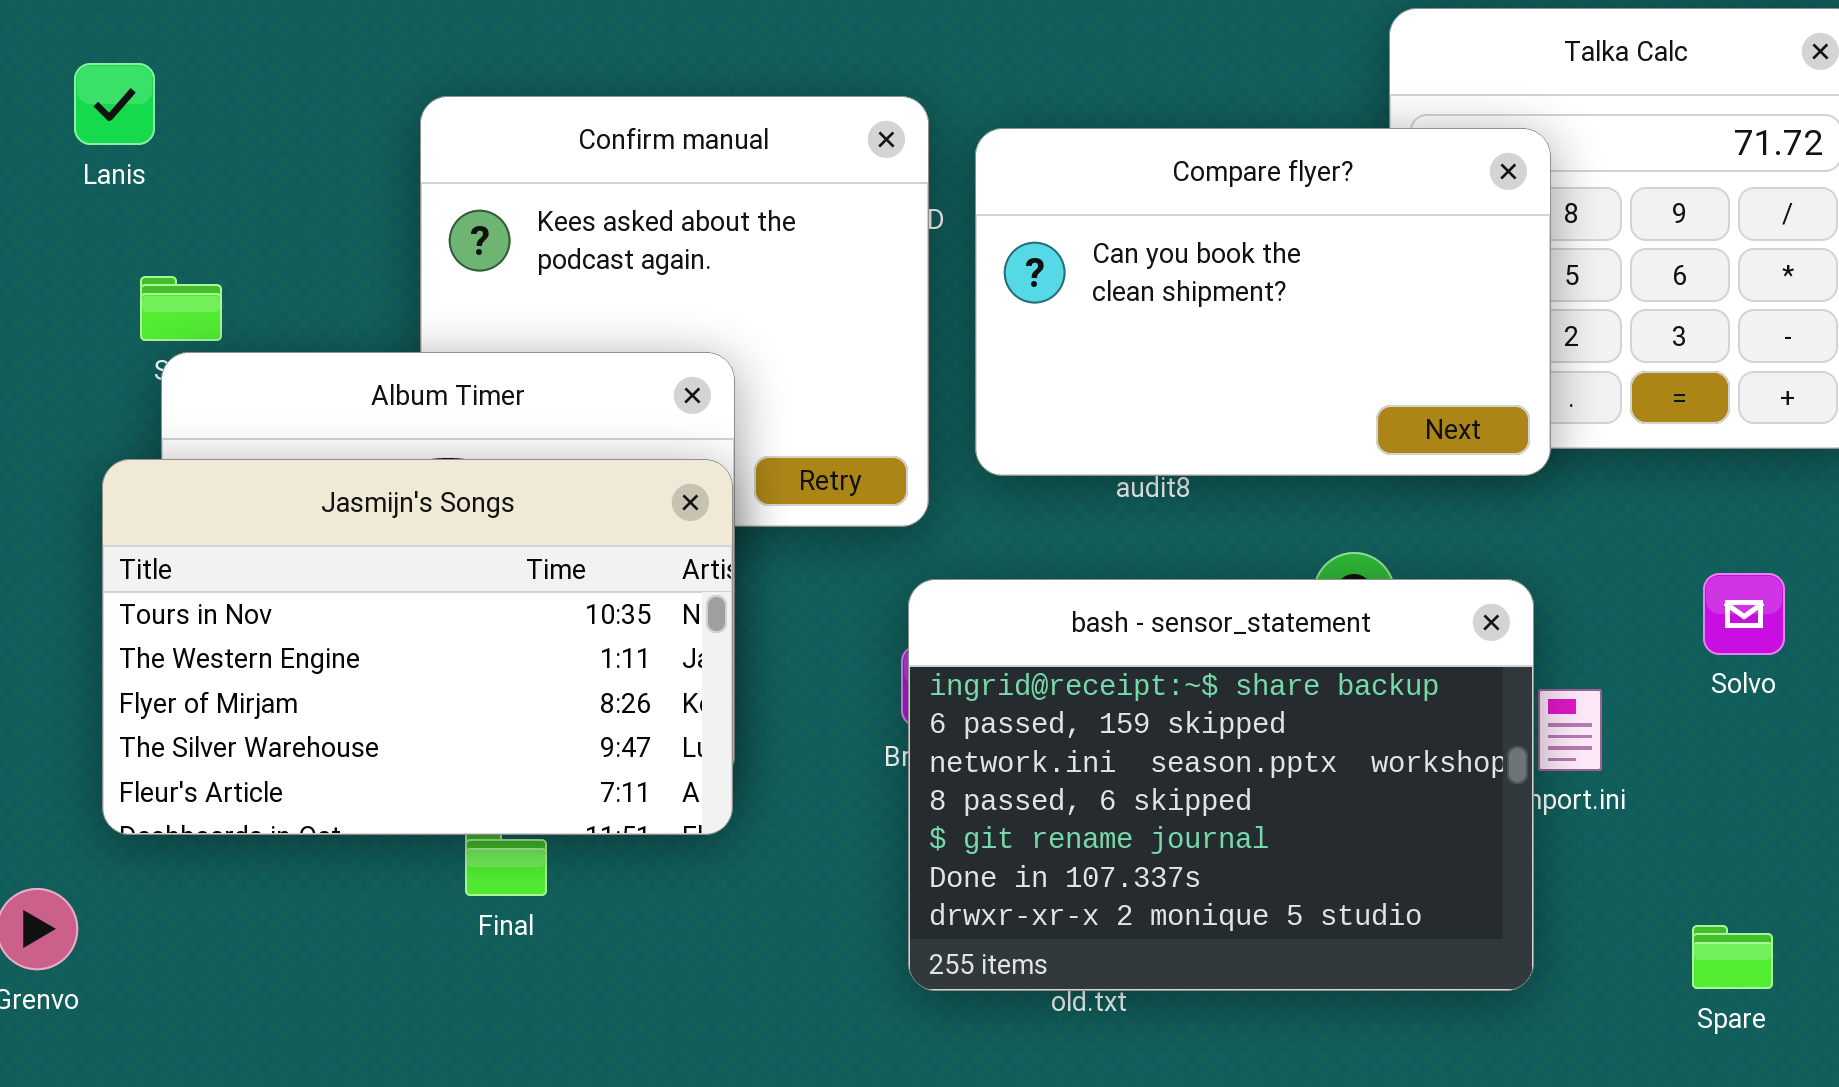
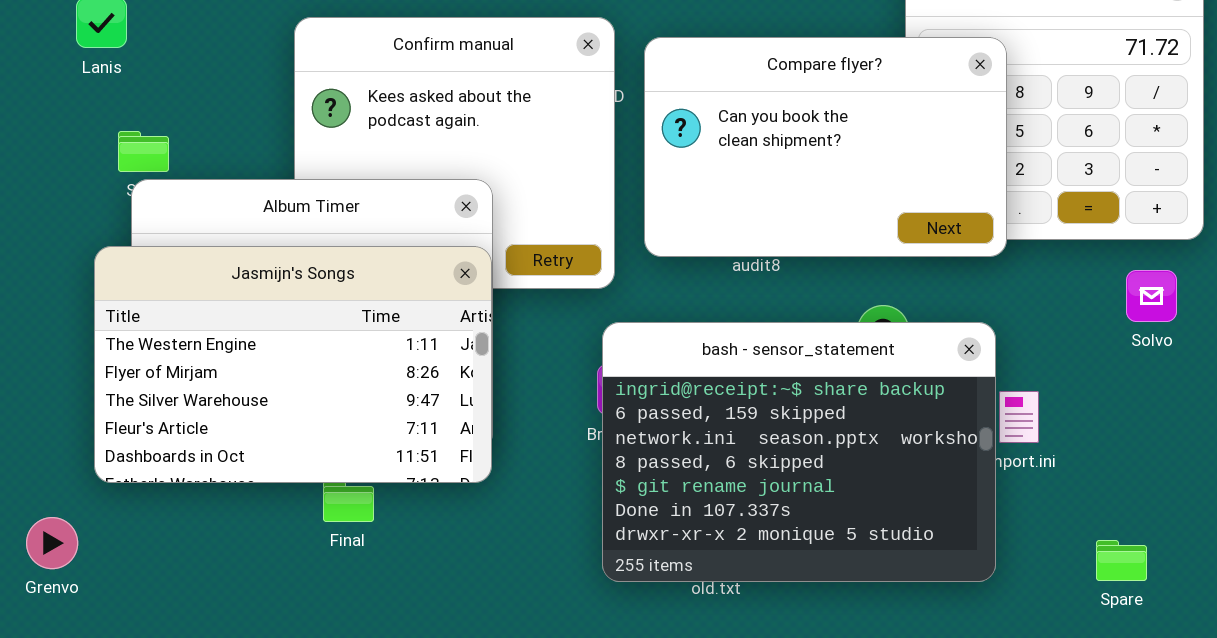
Jasmijn's Songs: [102,459,733,835] -> [94,246,492,483], scrolled down 1 row
Solvo: [1703,573,1785,655] -> [1126,270,1177,322], moved

